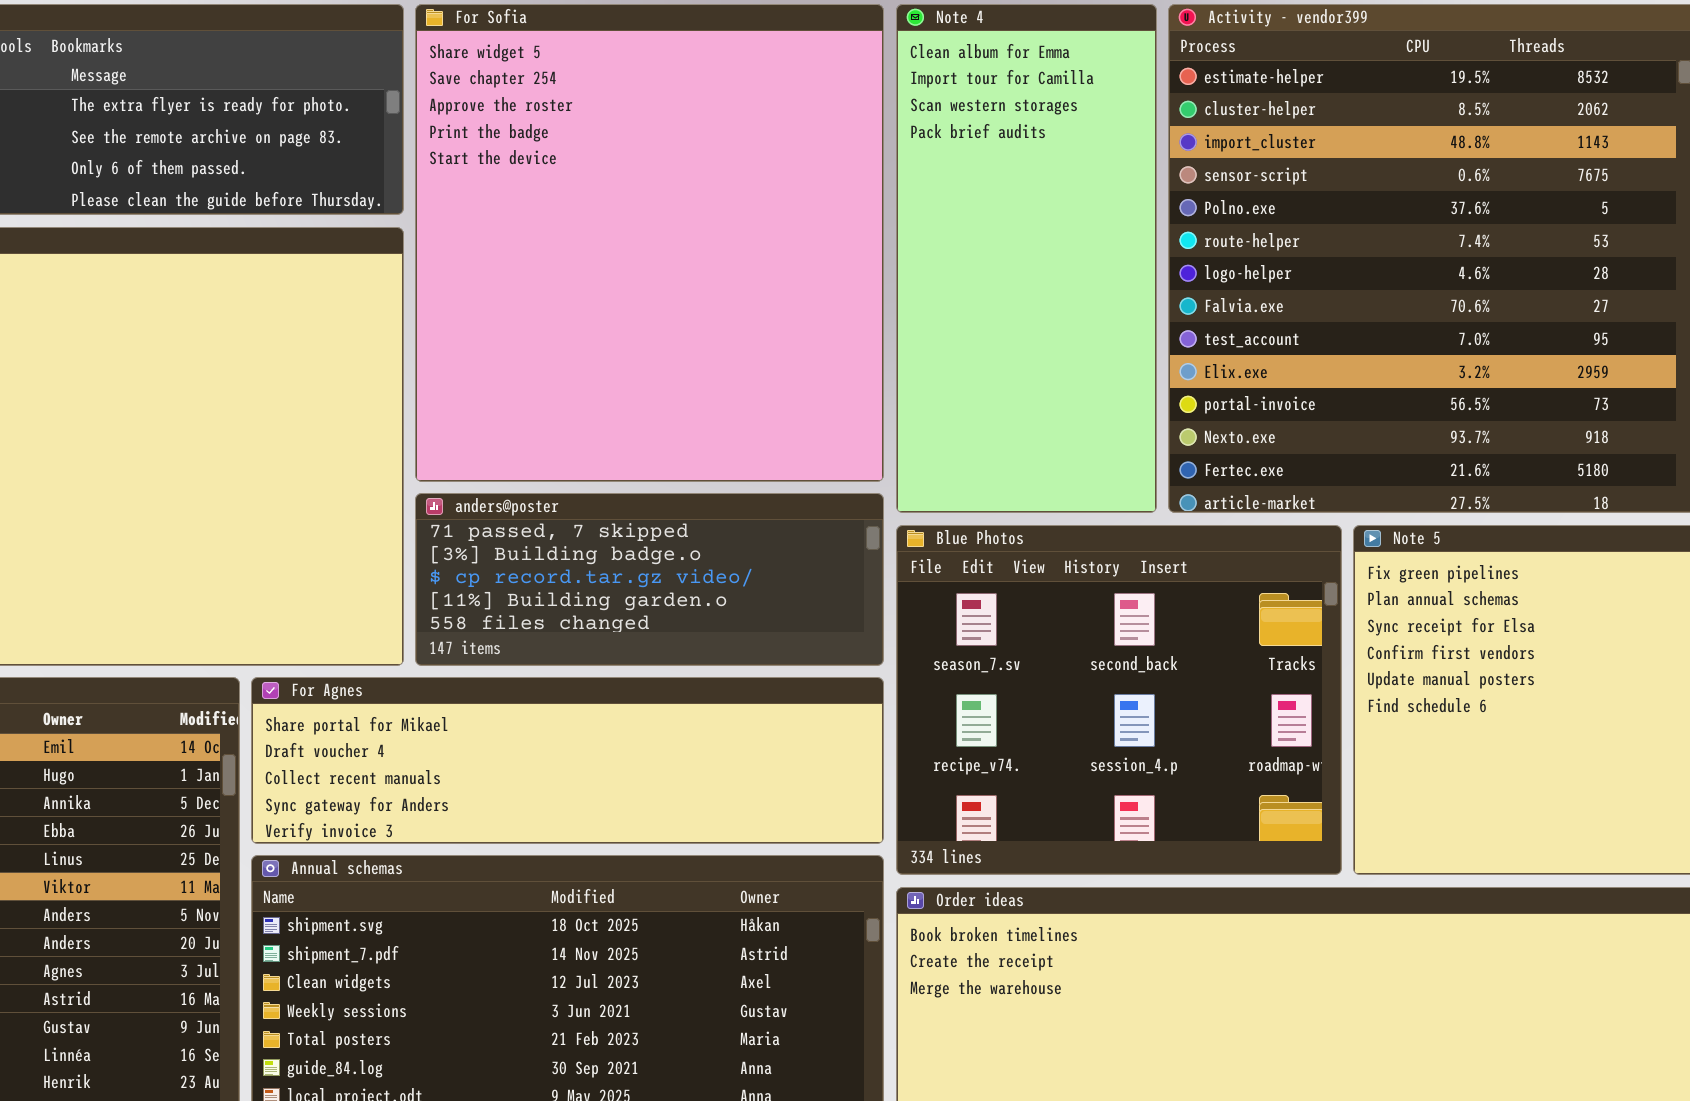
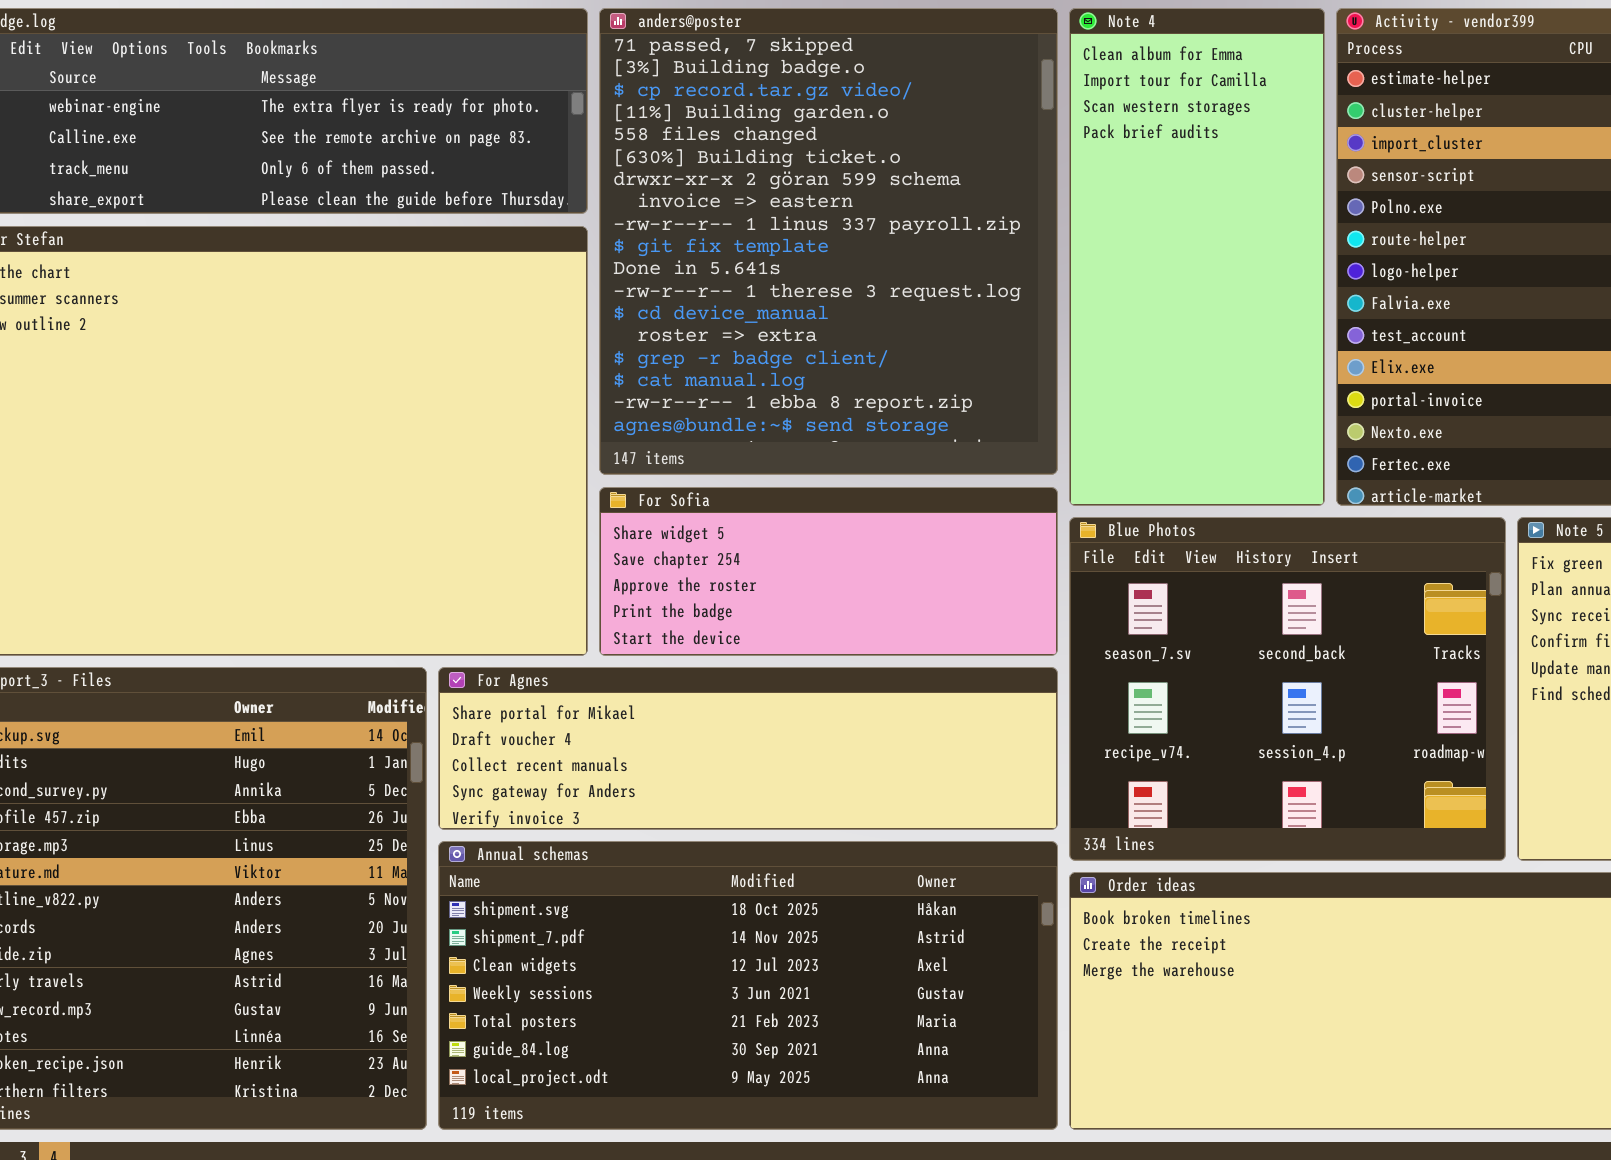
For Sofia: [415,4,884,482] -> [599,487,1058,656], moved, resized
anders@poster: [415,493,884,666] -> [599,8,1058,475], moved, resized

